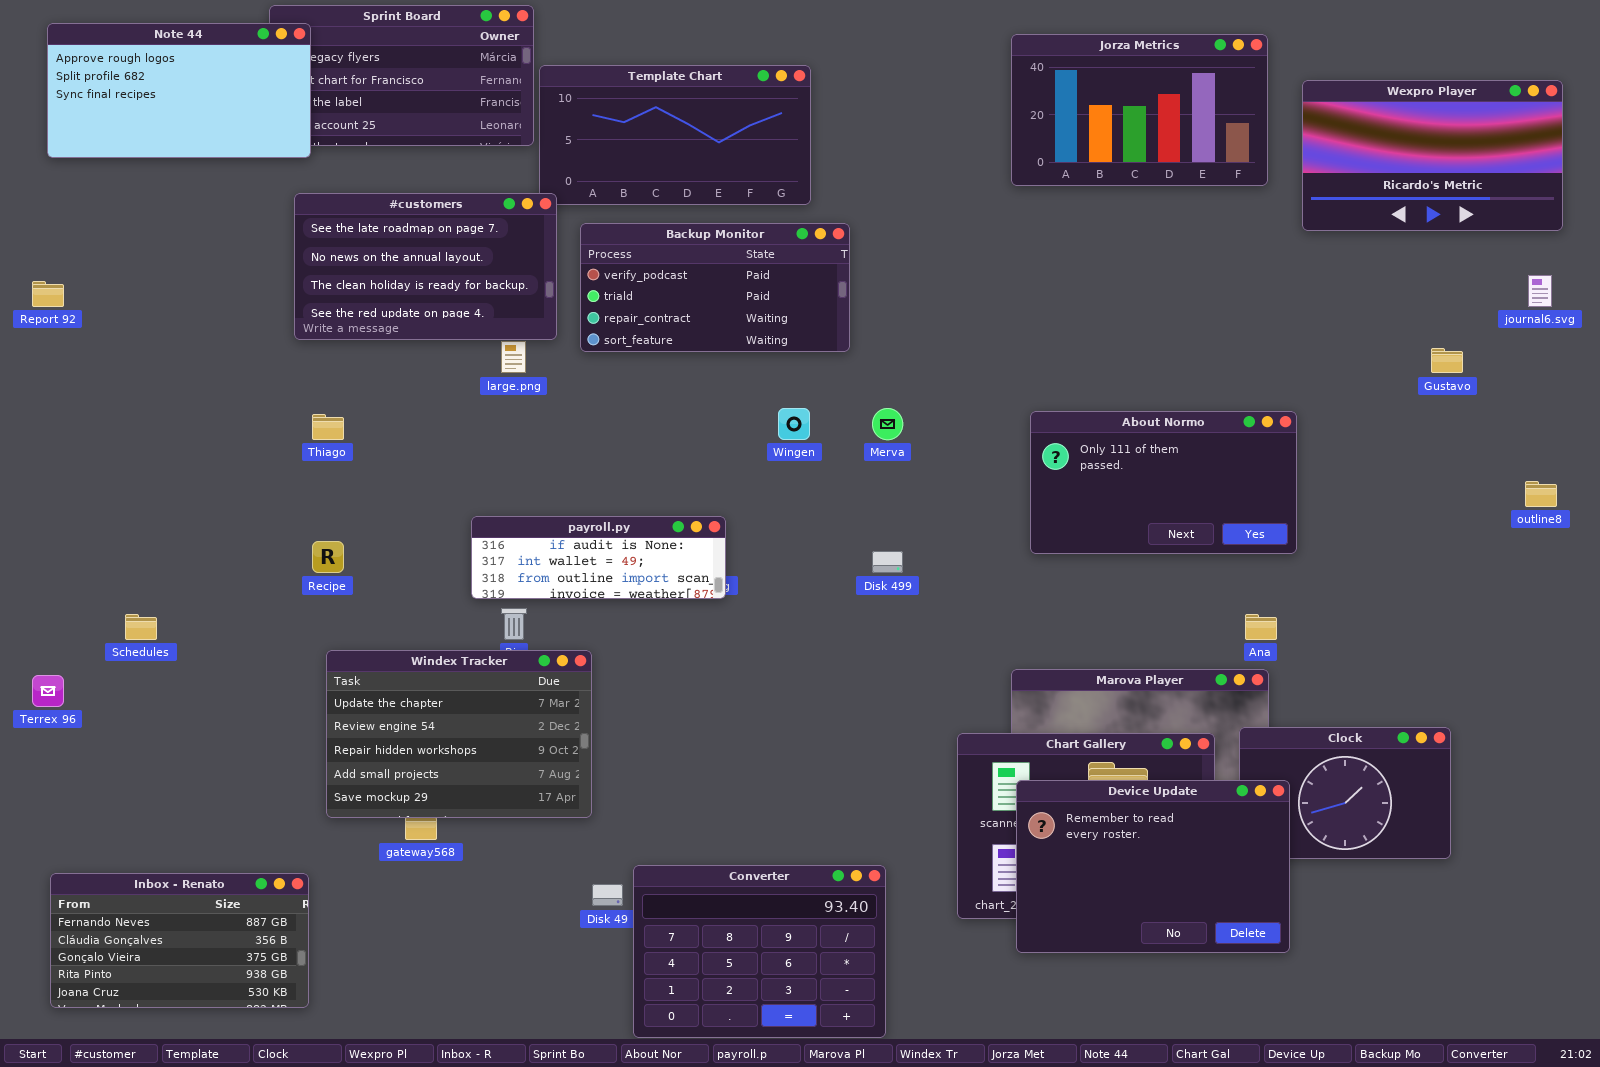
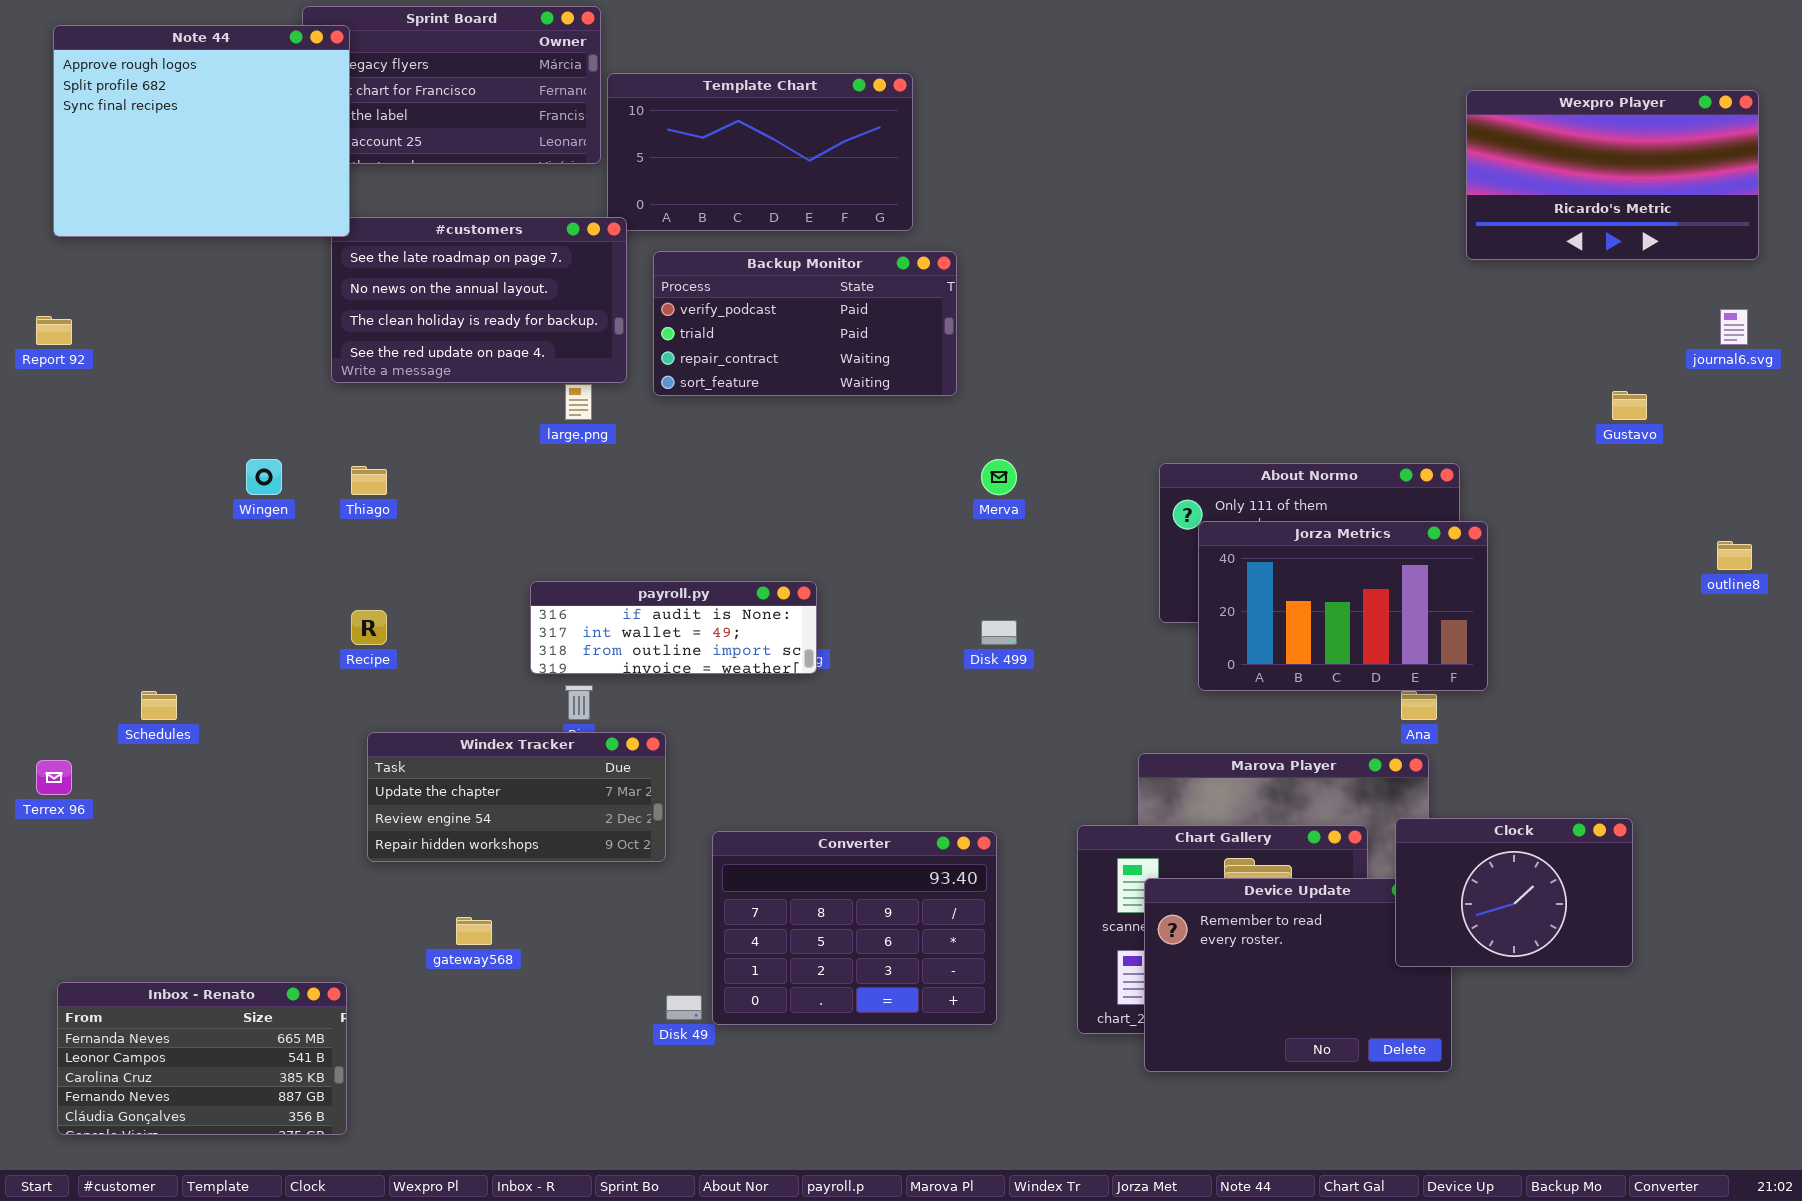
Note 44: [47,23,311,158] -> [53,25,350,237], resized
Jorza Metrics: [1011,34,1268,186] -> [1198,521,1488,691], moved
Wingen: [778,408,810,440] -> [246,459,282,495], moved
Windex Tracker: [326,650,592,818] -> [367,732,666,862], resized
Clock: [1239,727,1451,859] -> [1395,818,1633,967], raised
Converter: [633,865,886,1038] -> [712,831,997,1025], moved
Inbox - Renato: [50,873,309,1008] -> [57,982,347,1135], scrolled up 3 rows

